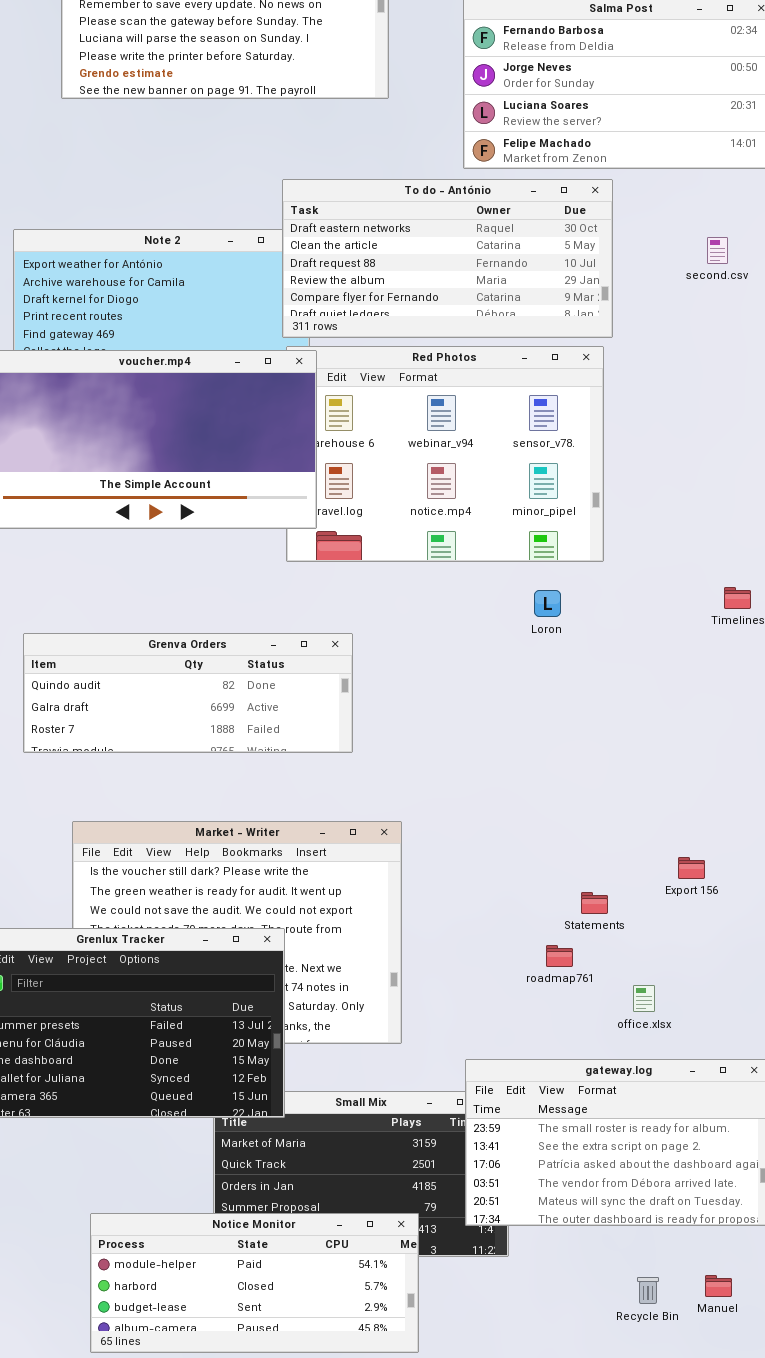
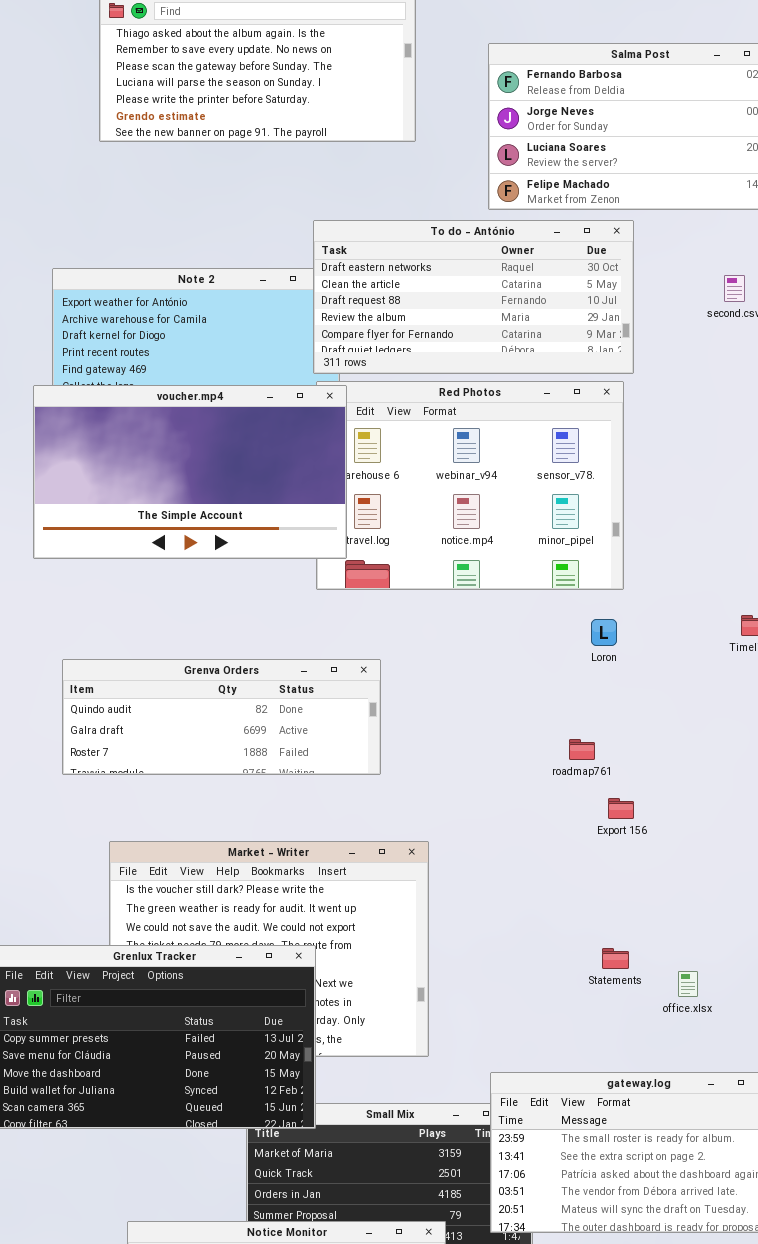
Loron: [534,590,561,617] -> [591,619,617,646], moved
Export 156: [678,857,705,879] -> [608,798,634,819], moved
Statements: [581,892,608,914] -> [602,948,629,969], moved
roadmap761: [546,945,573,967] -> [569,739,595,760], moved
office.xlsx: [633,985,655,1012] -> [678,971,698,997], moved

